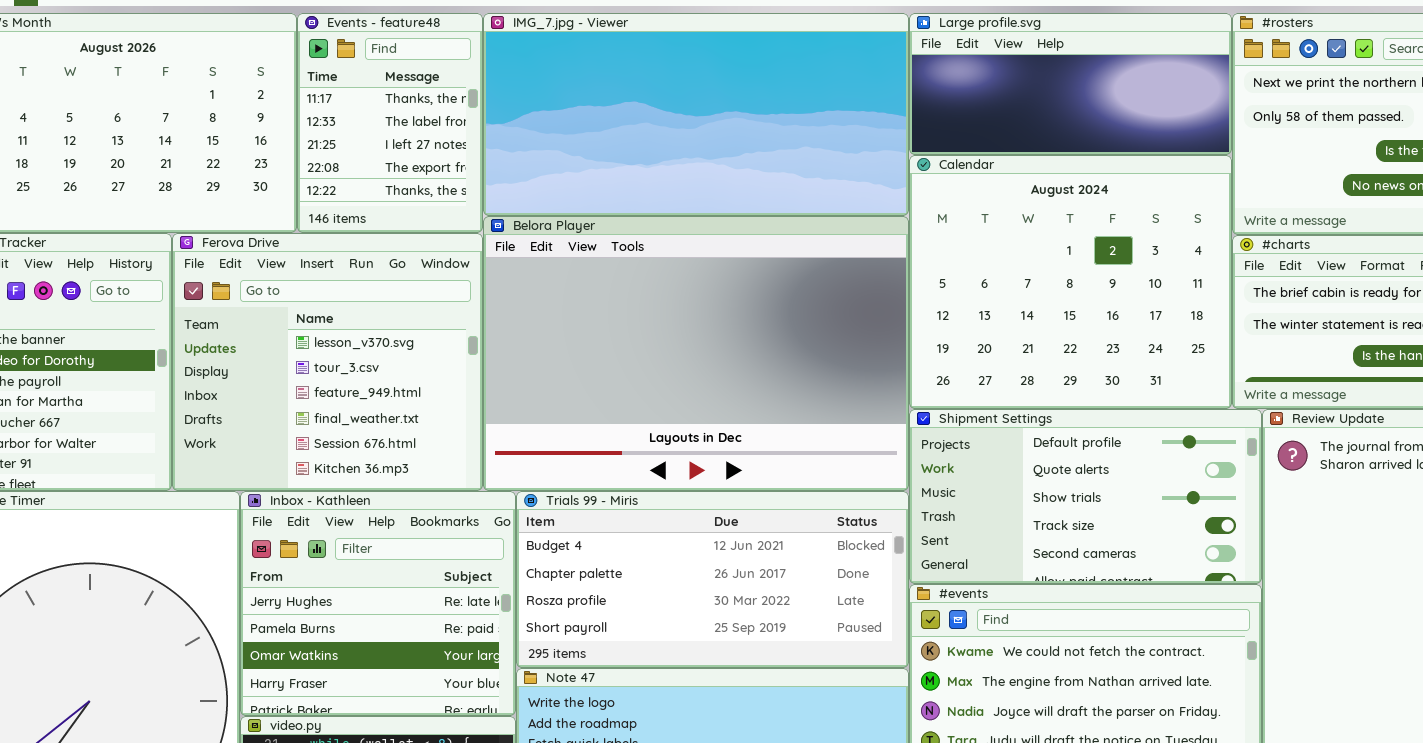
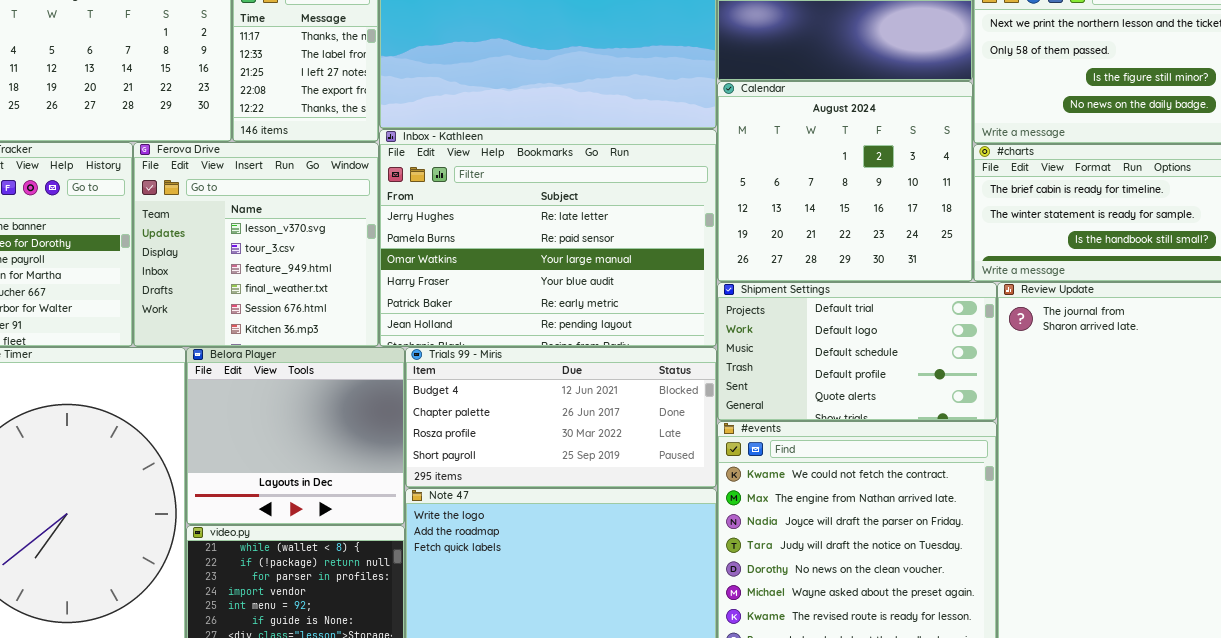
Belora Player: [483,216,909,491] -> [186,347,405,525], moved, resized
Shipment Settings: [909,409,1262,584] -> [717,282,997,421], scrolled up 3 rows
Inbox - Kathleen: [240,491,516,716] -> [379,129,717,347], moved, resized

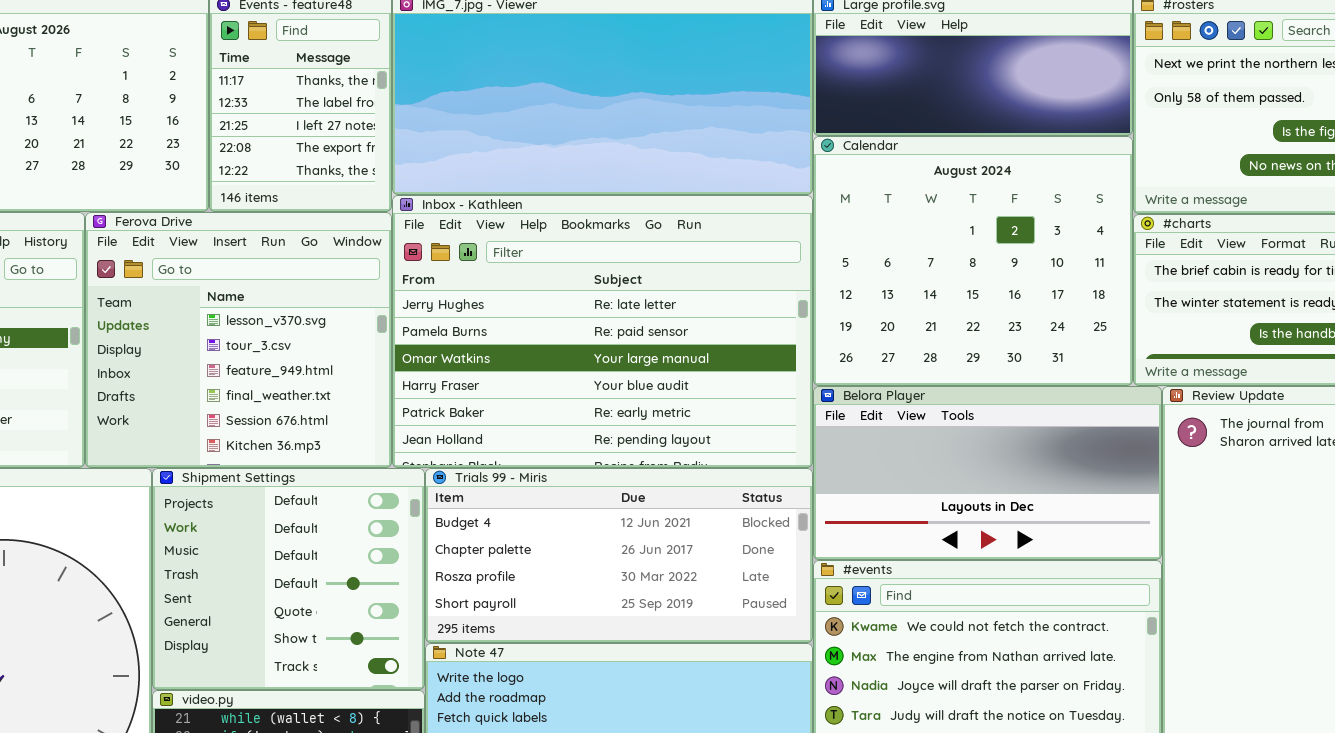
Shipment Settings: [717,282,997,421] -> [152,468,425,690], moved, resized
Belora Player: [186,347,405,525] -> [813,386,1162,560], moved, resized

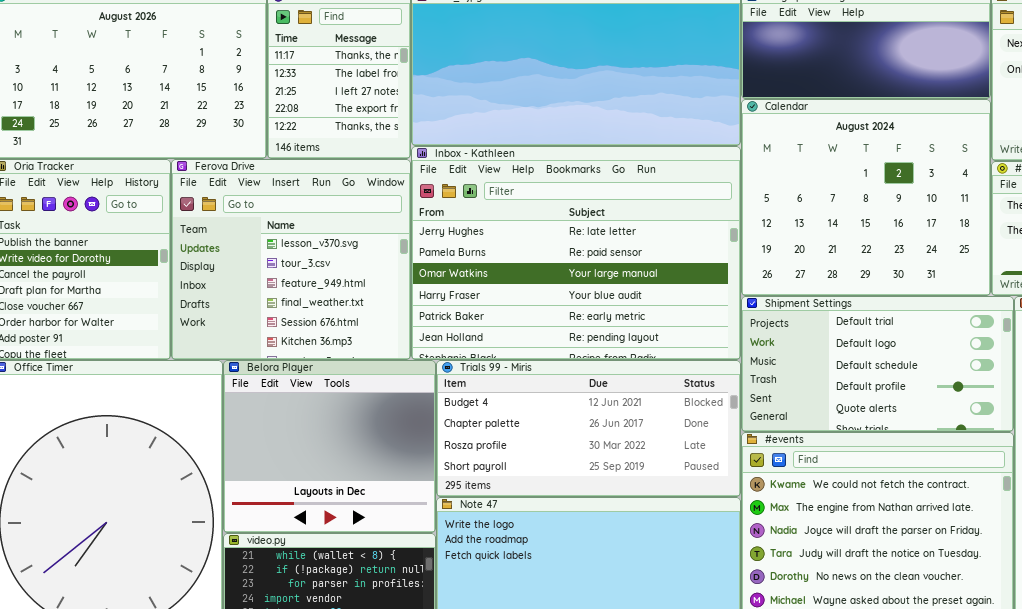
Belora Player: [813,386,1162,560] -> [223,360,436,533], moved, resized
Shipment Settings: [152,468,425,690] -> [741,296,1014,432], moved, resized

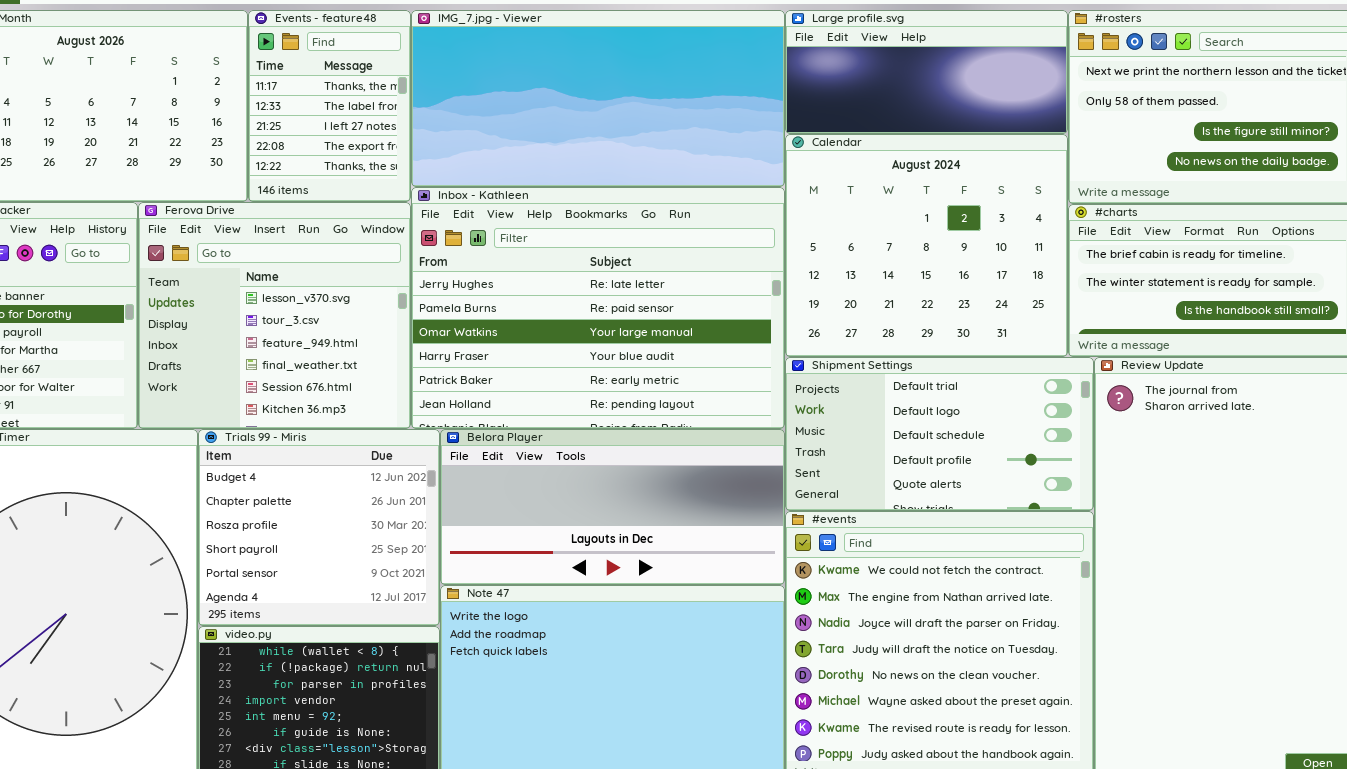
Belora Player: [223,360,436,533] -> [440,429,785,585], moved, resized
Trials 99 - Miris: [436,360,741,497] -> [198,429,440,626], moved, resized

